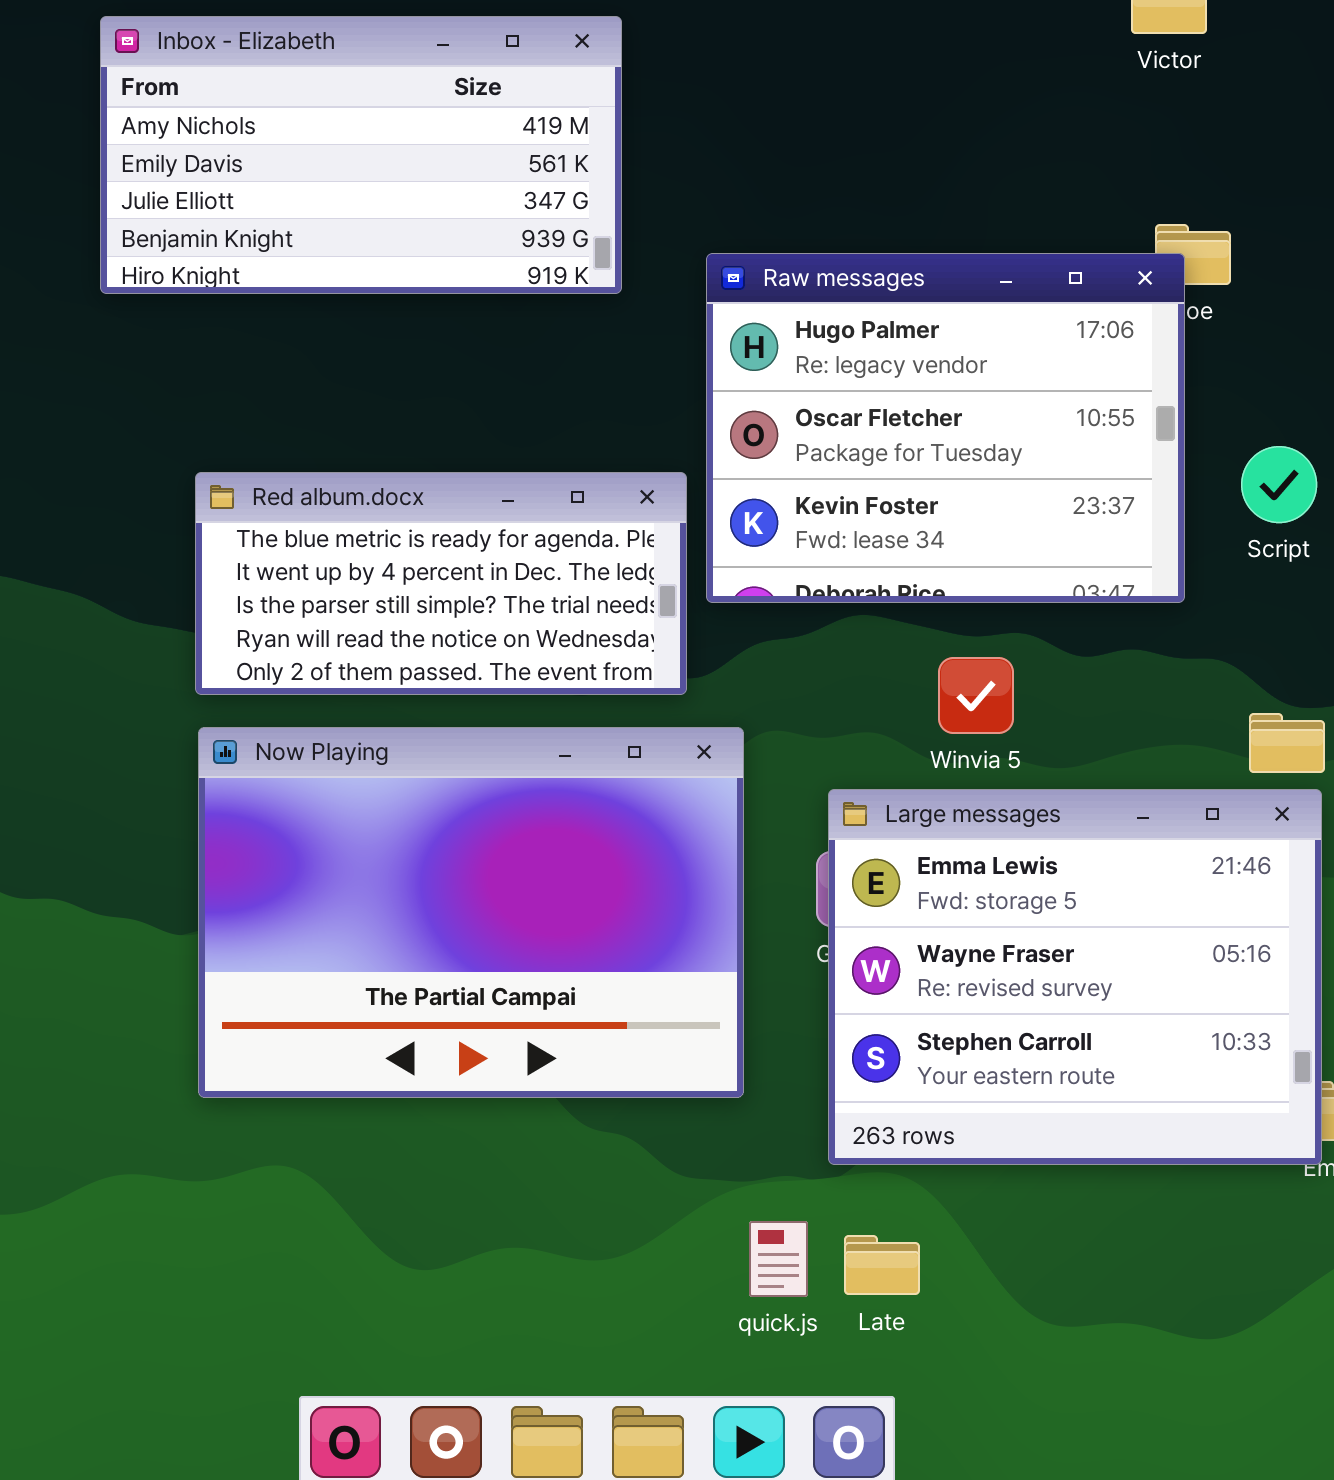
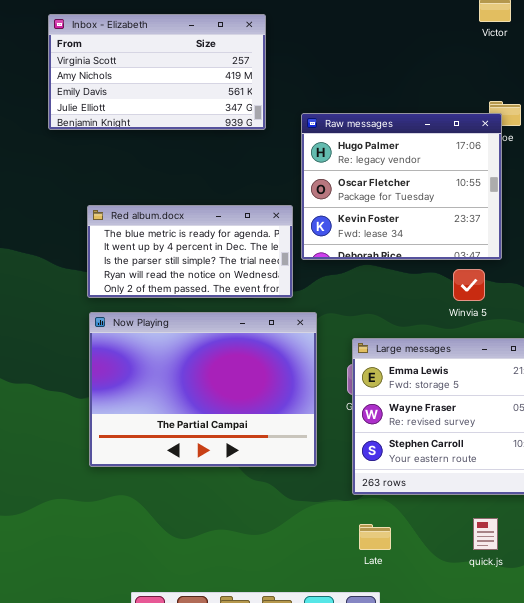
Inbox - Elizabeth: [100,16,622,294] -> [48,14,266,130], scrolled up 1 row
Winvia 5: [938,657,1014,734] -> [453,269,485,301], moved
quick.js: [749,1221,808,1297] -> [473,518,498,550], moved

